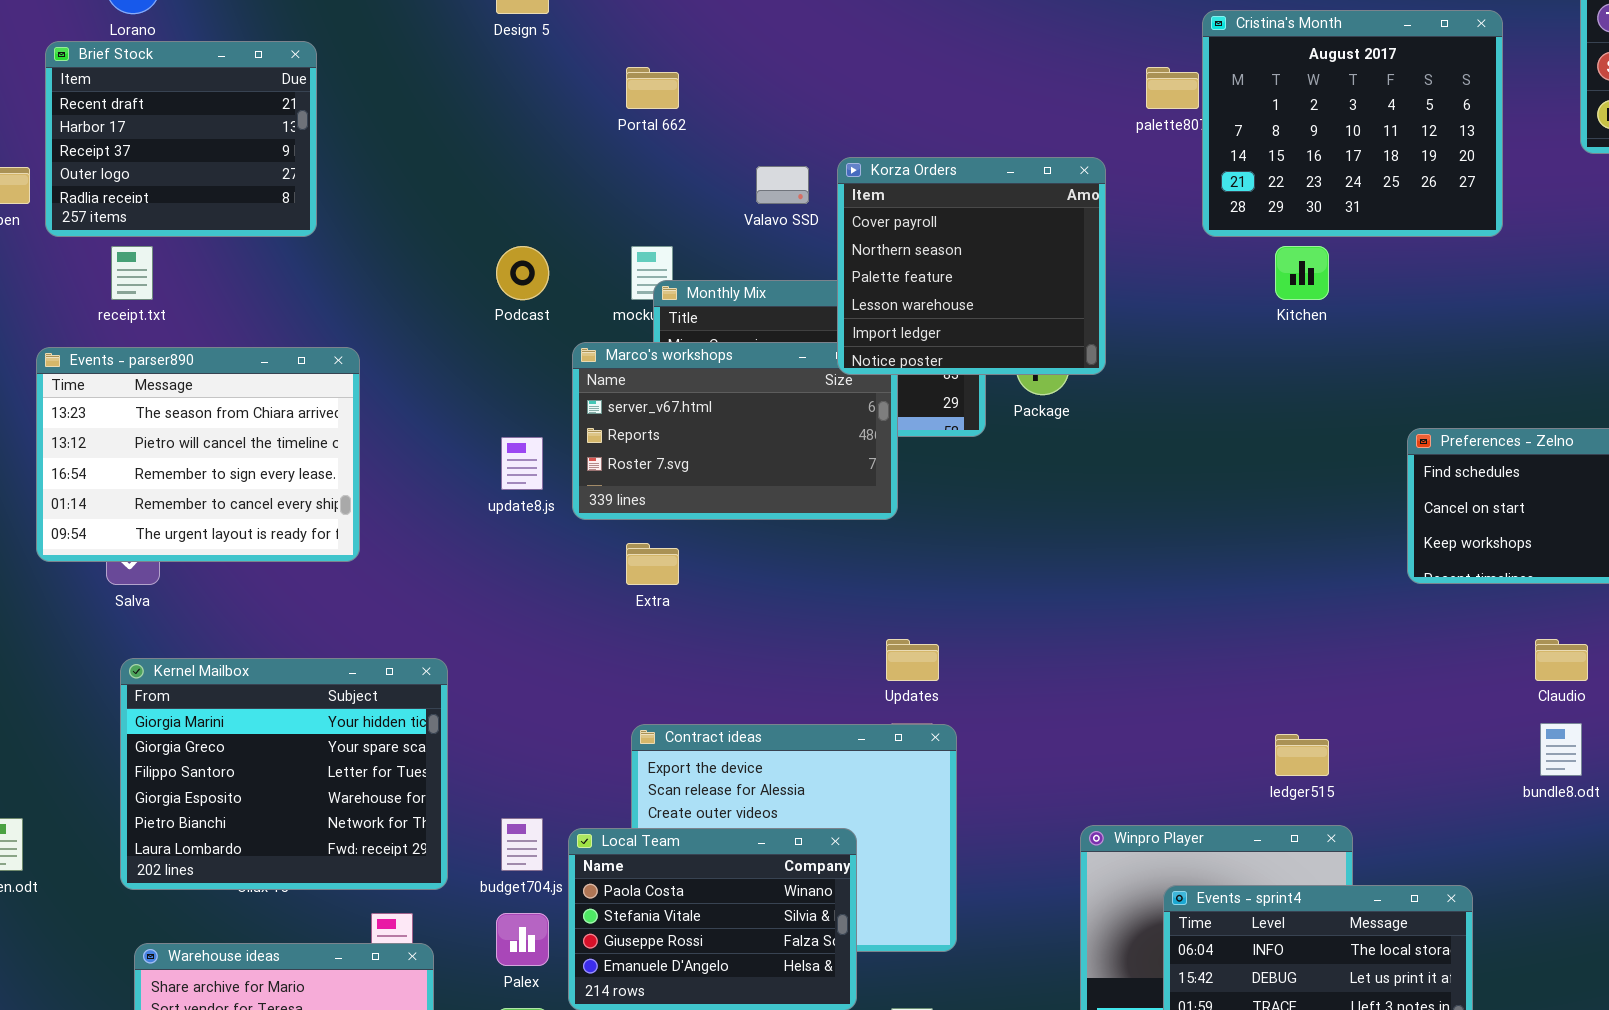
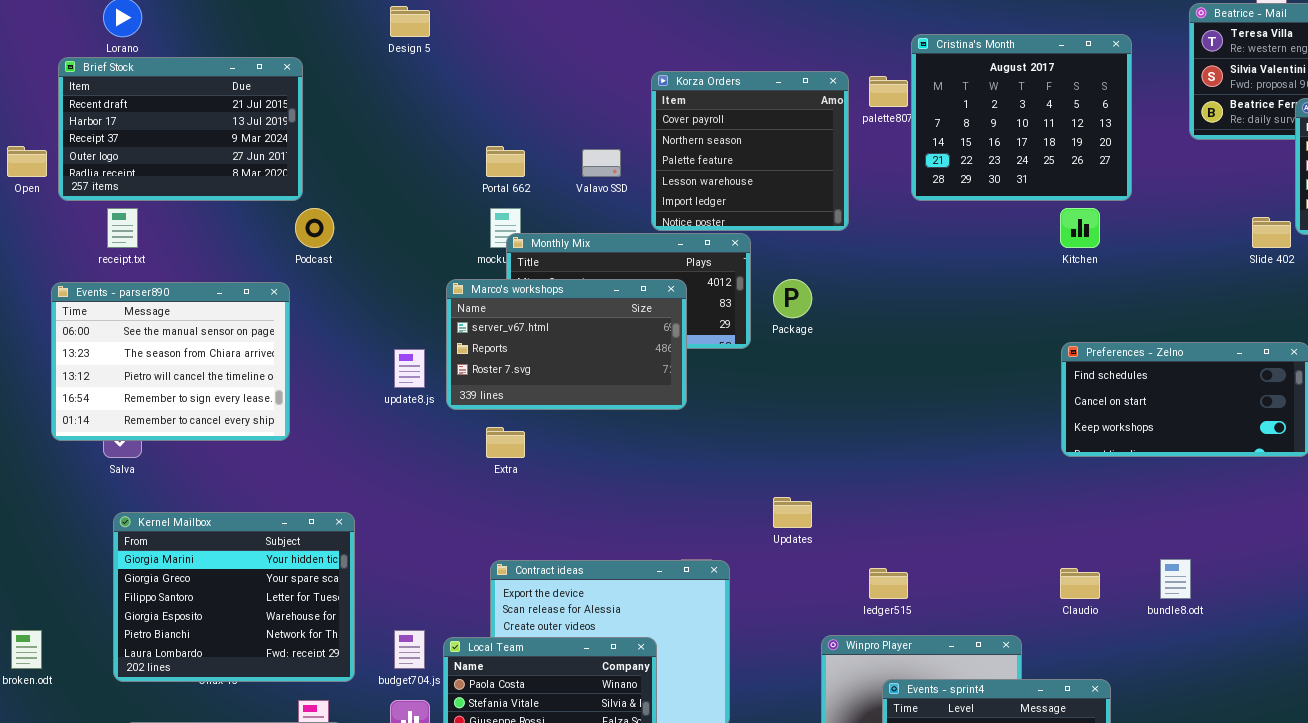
Brief Stock: [45,41,317,237] -> [58,57,303,201], resized
Portal 662: [626,67,679,109] -> [486,146,525,177], moved
Korza Orders: [837,157,1106,375] -> [651,71,849,231], moved
Podcast: [496,246,549,300] -> [295,208,334,248], moved
Kitchen: [1275,246,1329,300] -> [1060,208,1100,248], moved
Events - parser890: [36,347,360,562] -> [51,282,290,441], scrolled up 1 row
Updates: [886,639,939,681] -> [773,497,812,528], moved
Claudio: [1535,639,1588,681] -> [1060,568,1100,599], moved
ledger515: [1275,734,1329,776] -> [869,568,908,599], moved

